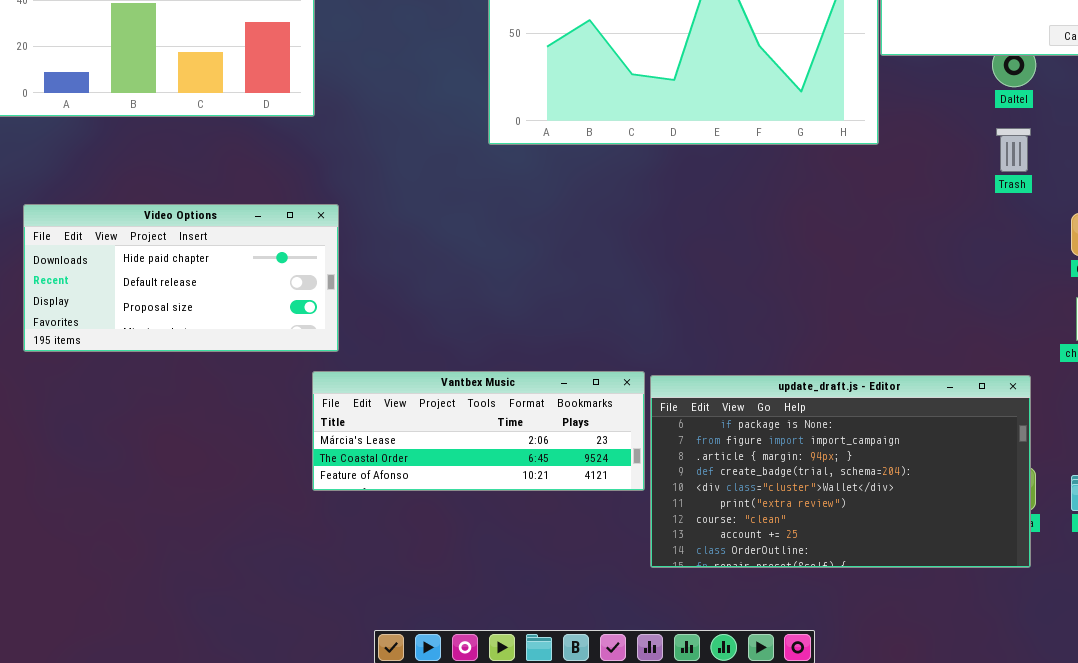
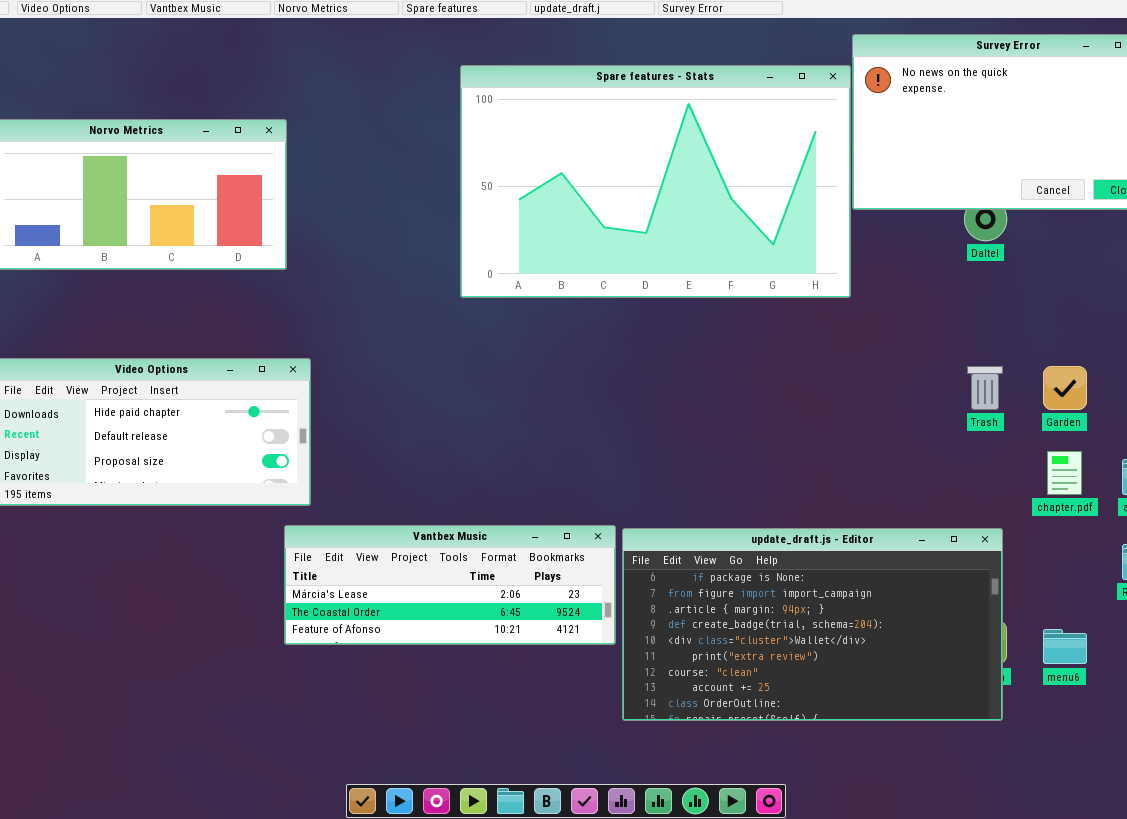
Trash: [996,128,1031,172] -> [967,366,1003,410], moved

